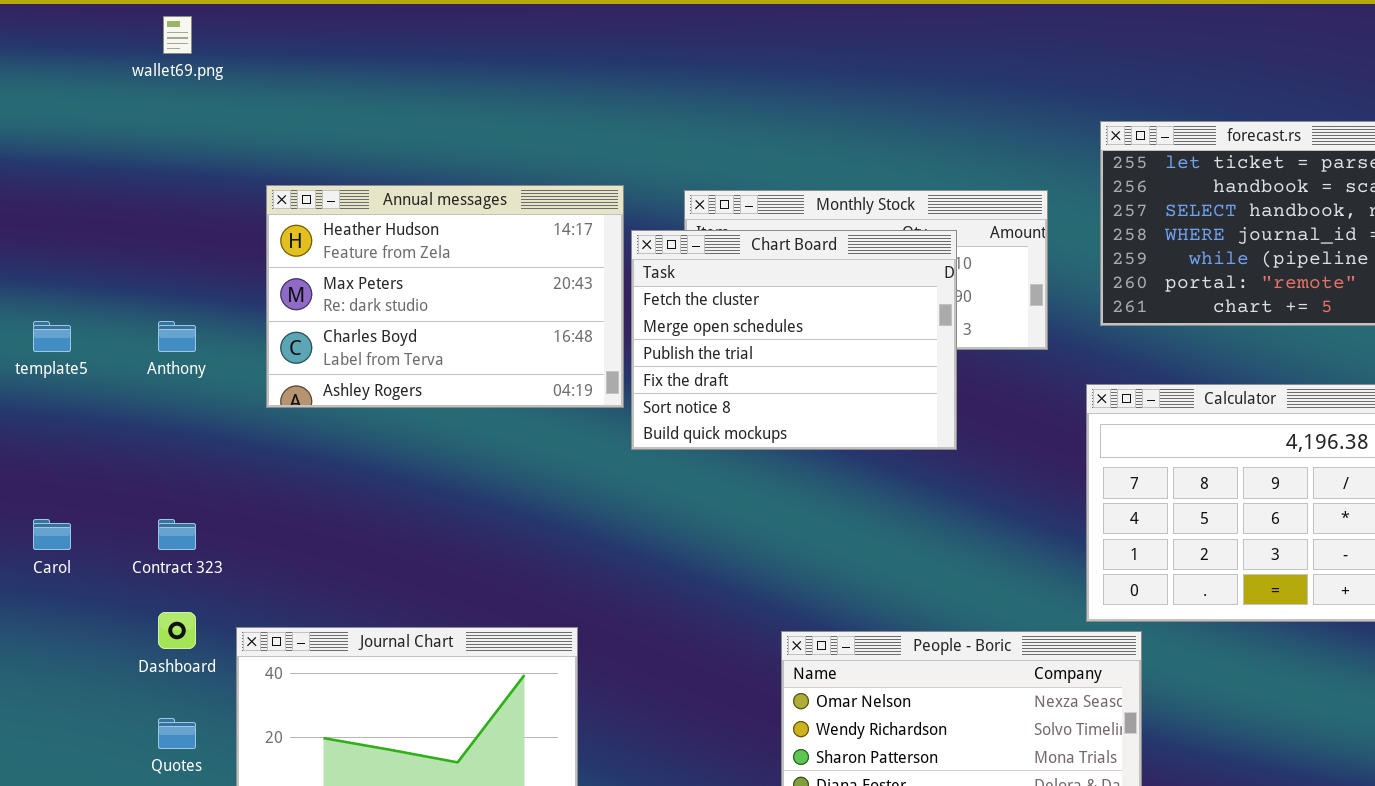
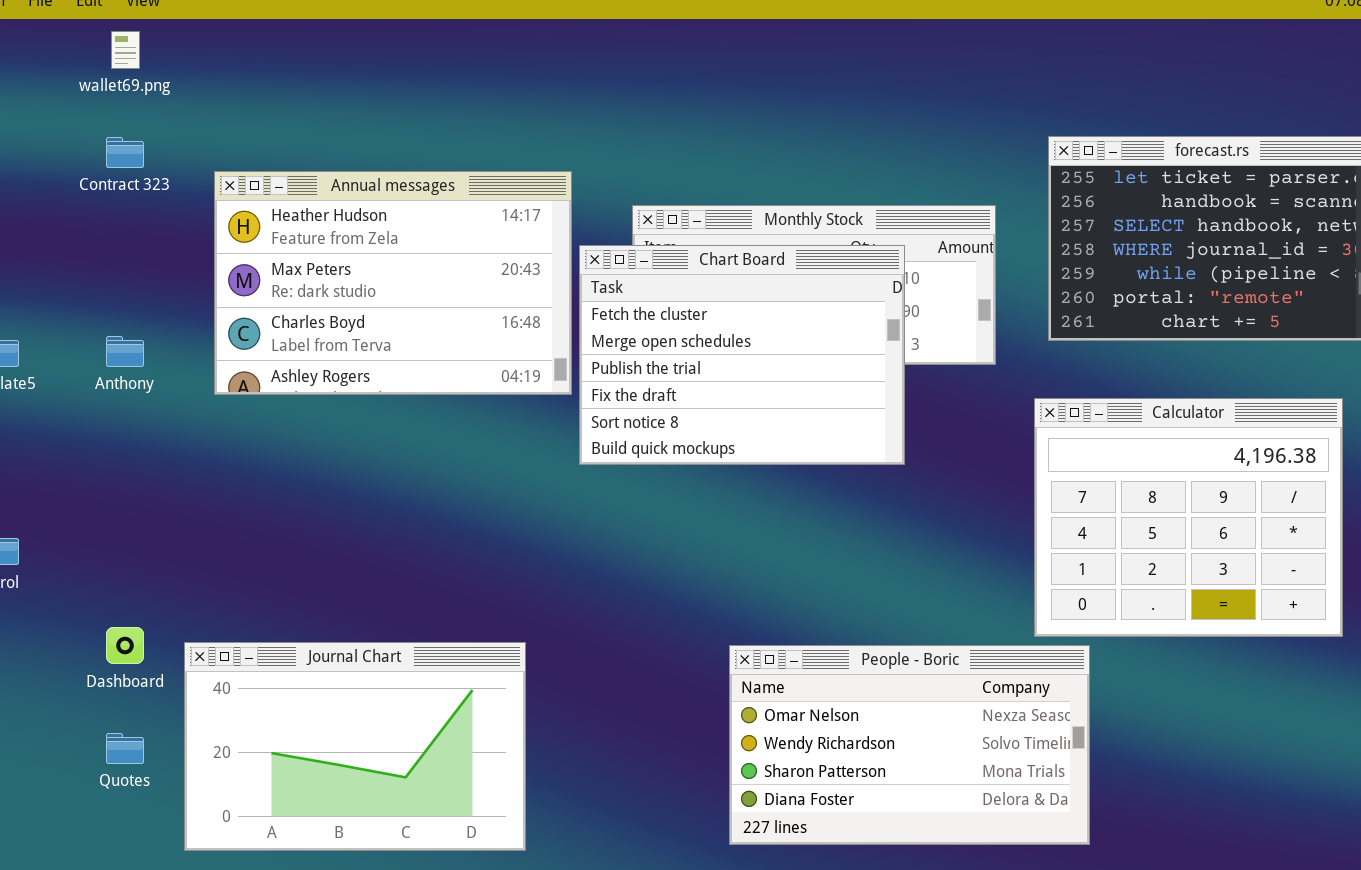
Annual messages: [266,185,624,408] -> [214,171,572,395], moved
Contract 323: [158,519,196,550] -> [106,137,144,168], moved

